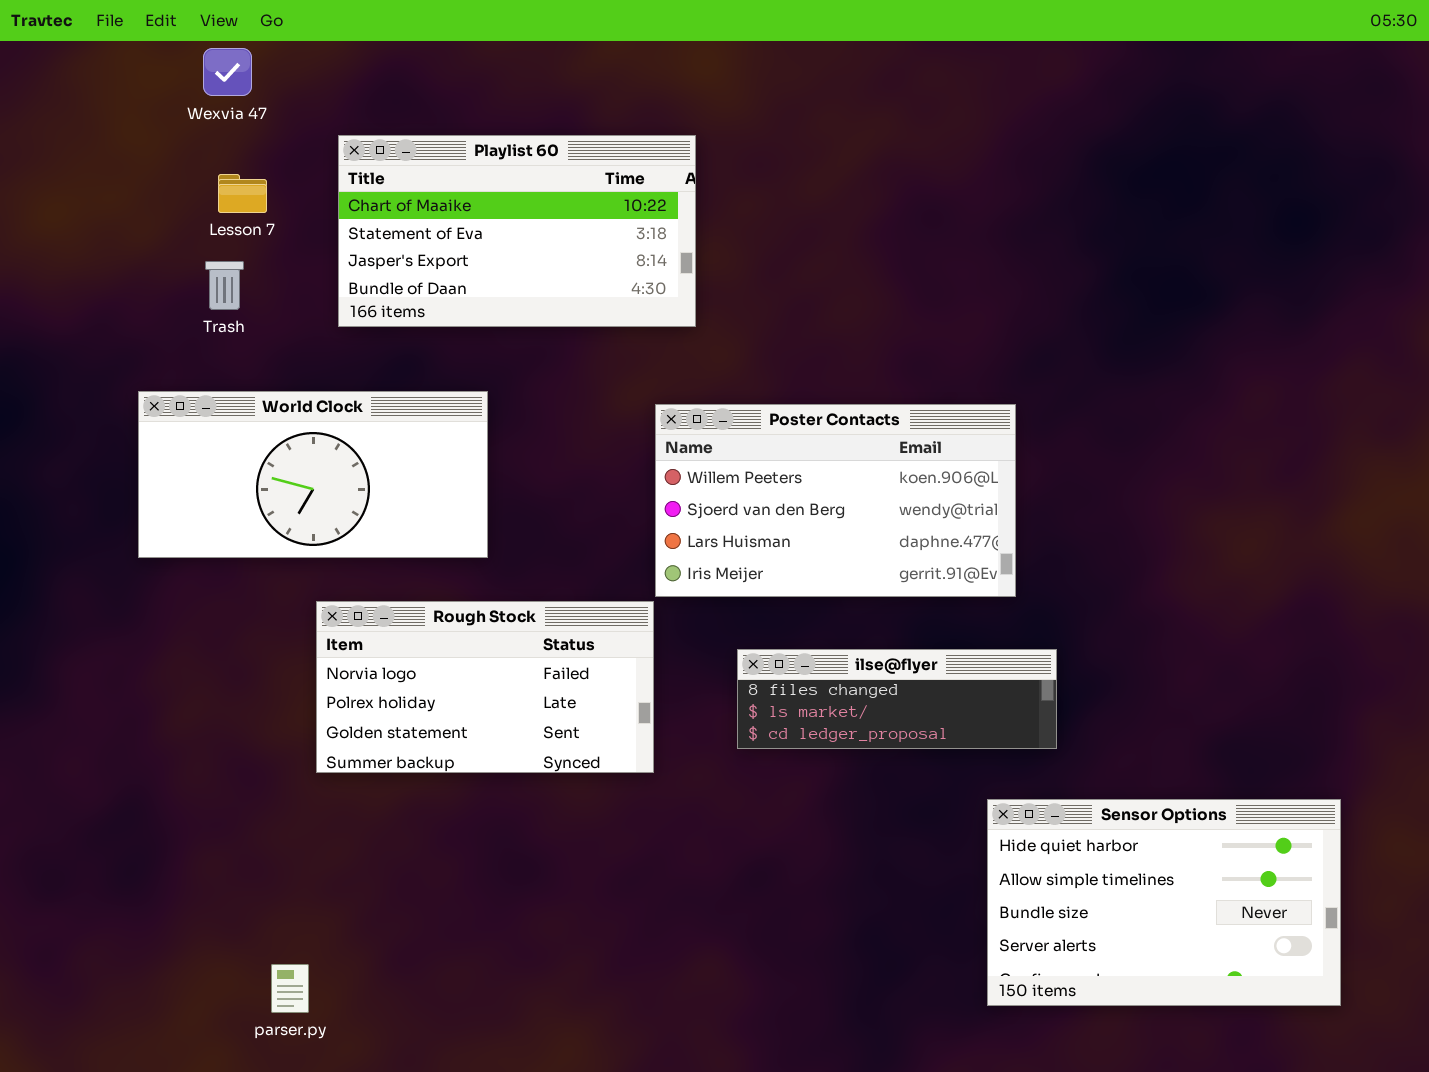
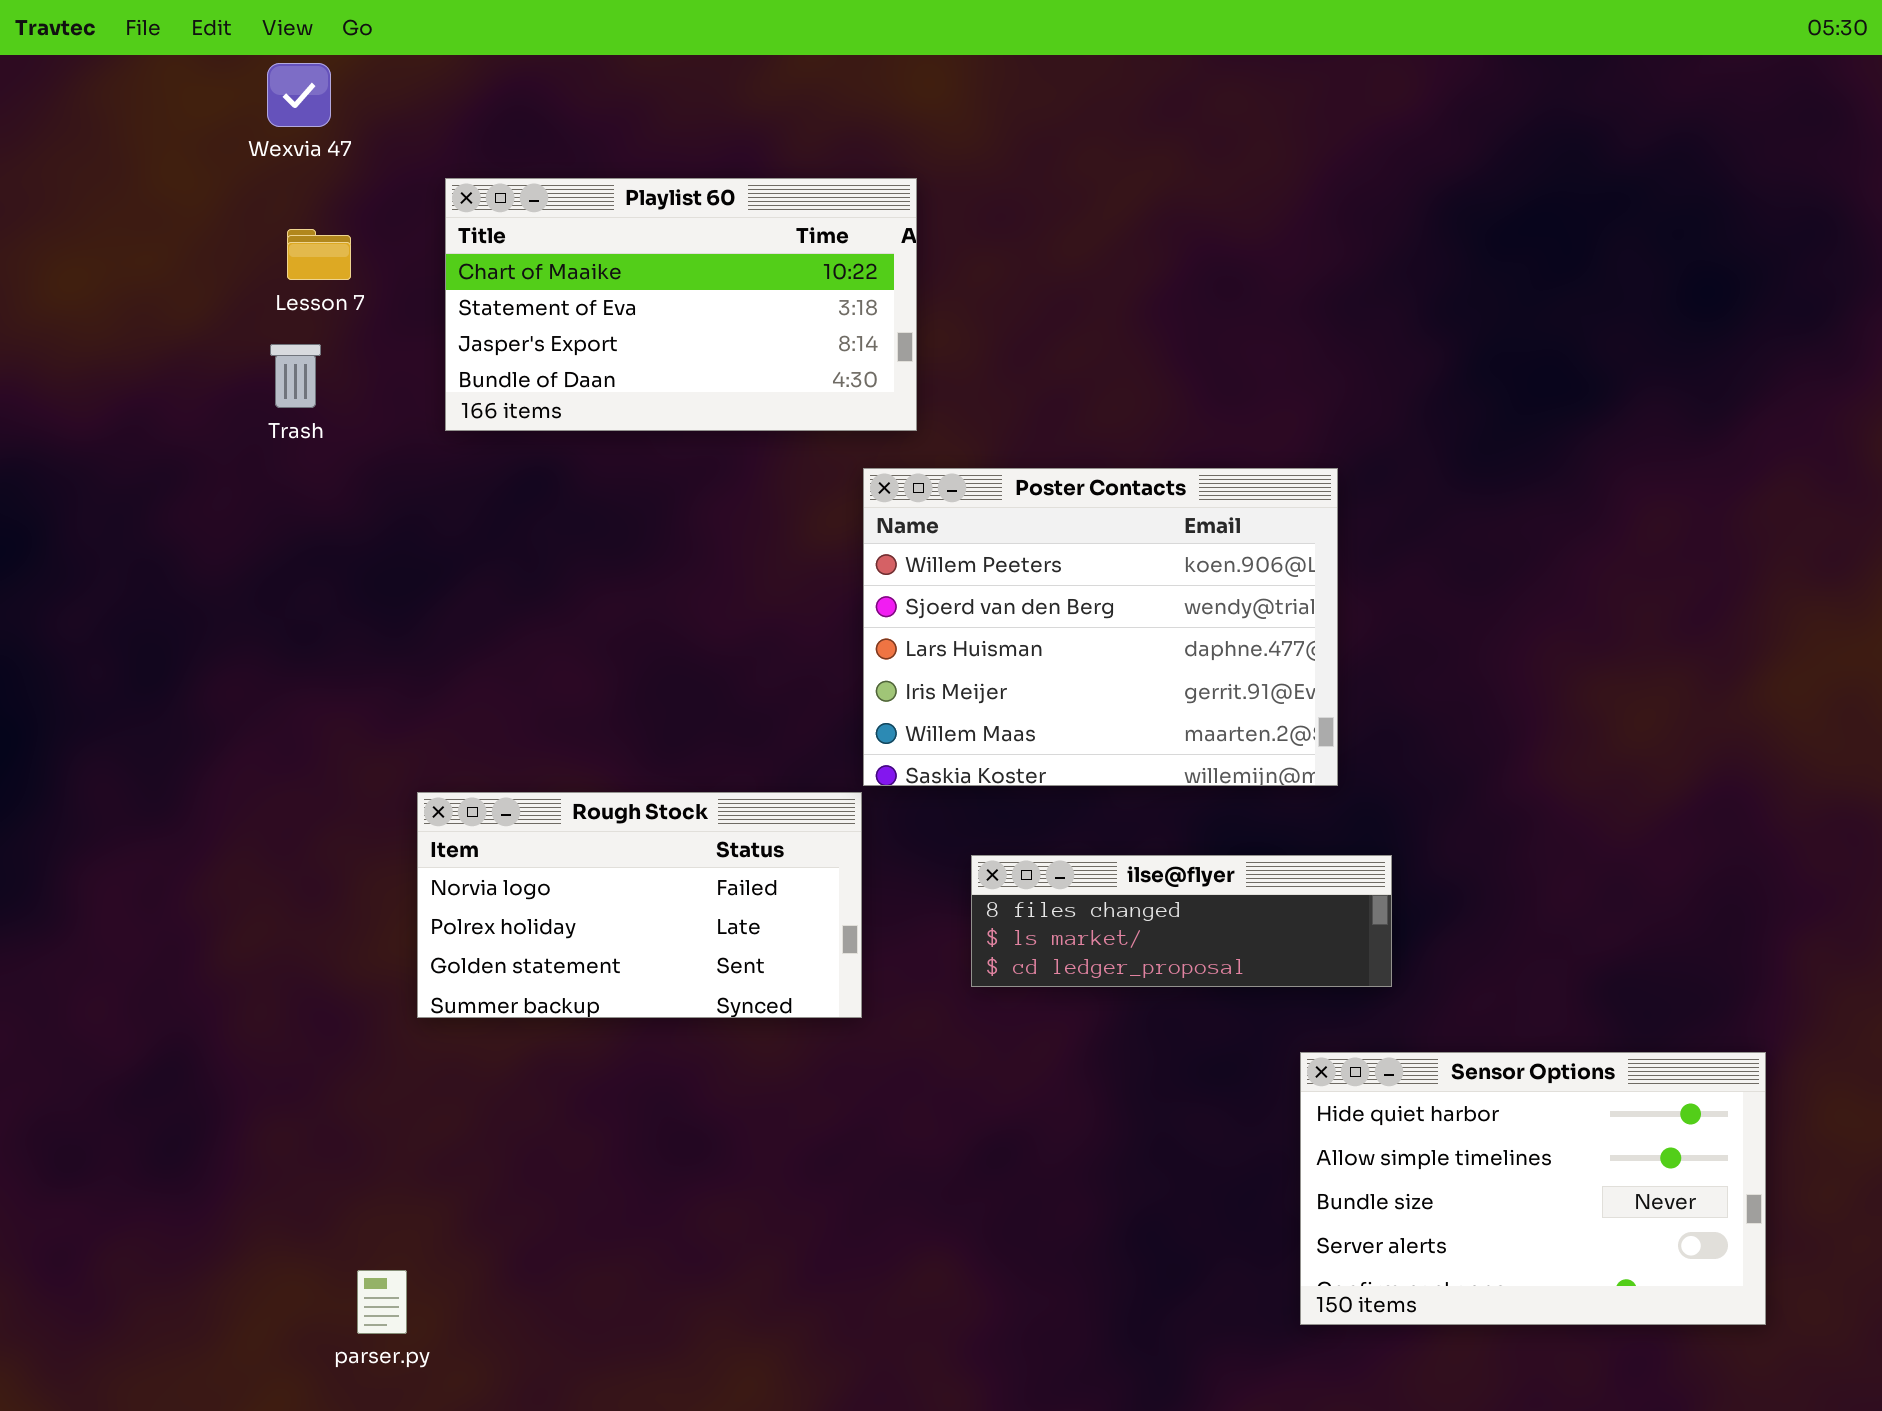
World Clock: [138,391,488,558] -> none, closed
Poster Contacts: [655,404,1016,597] -> [863,468,1338,786], resized

